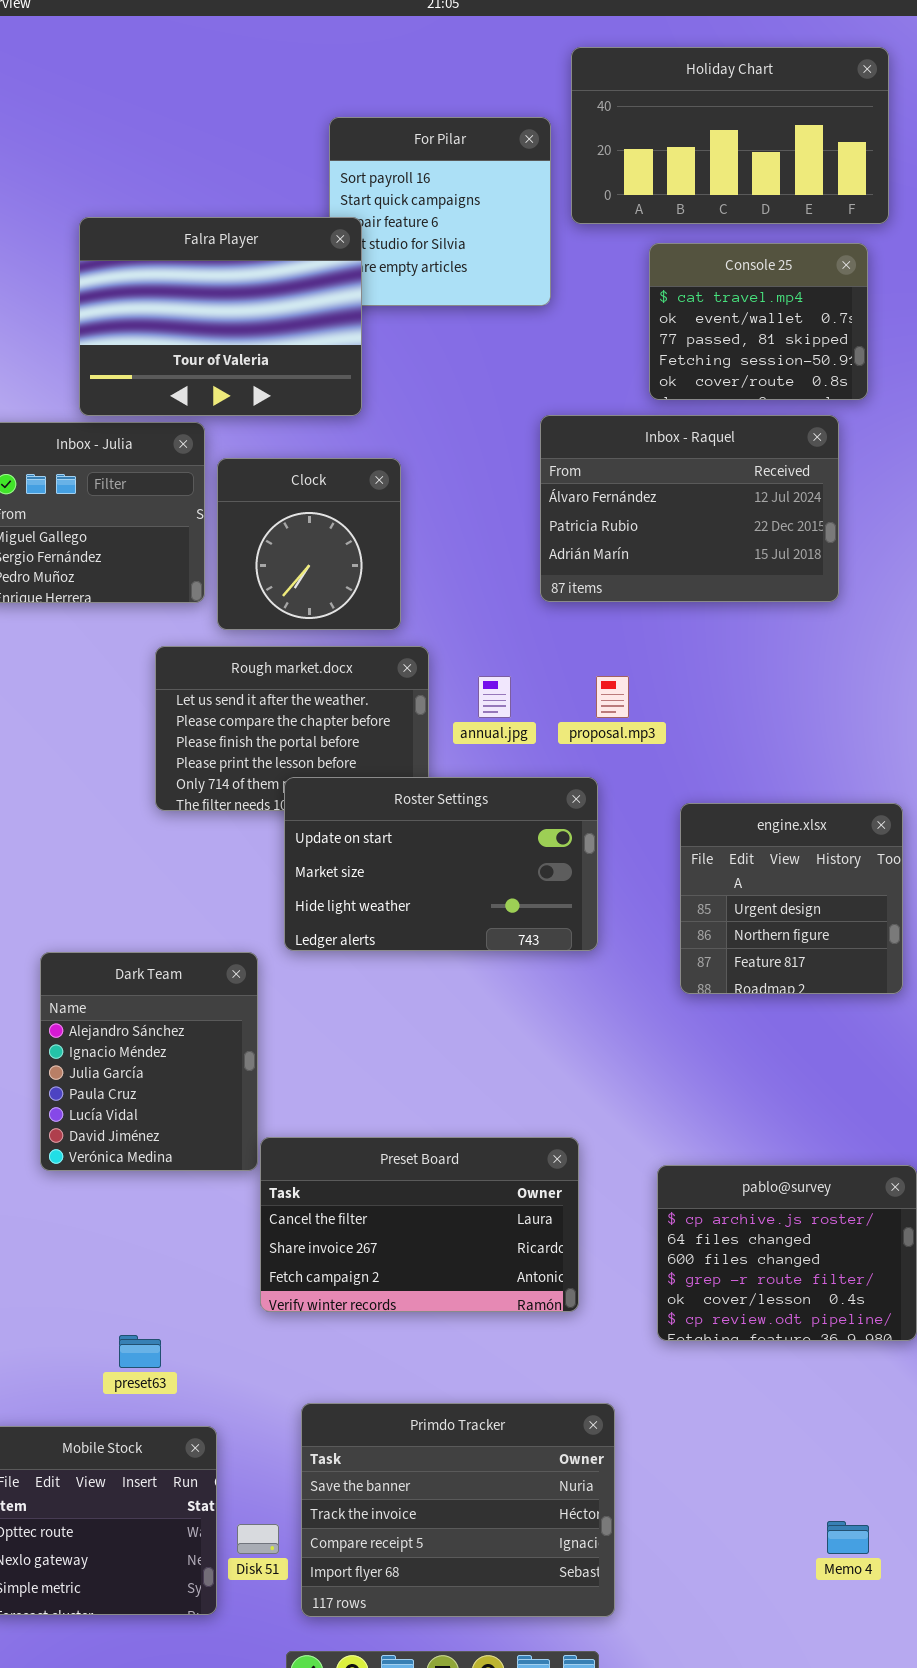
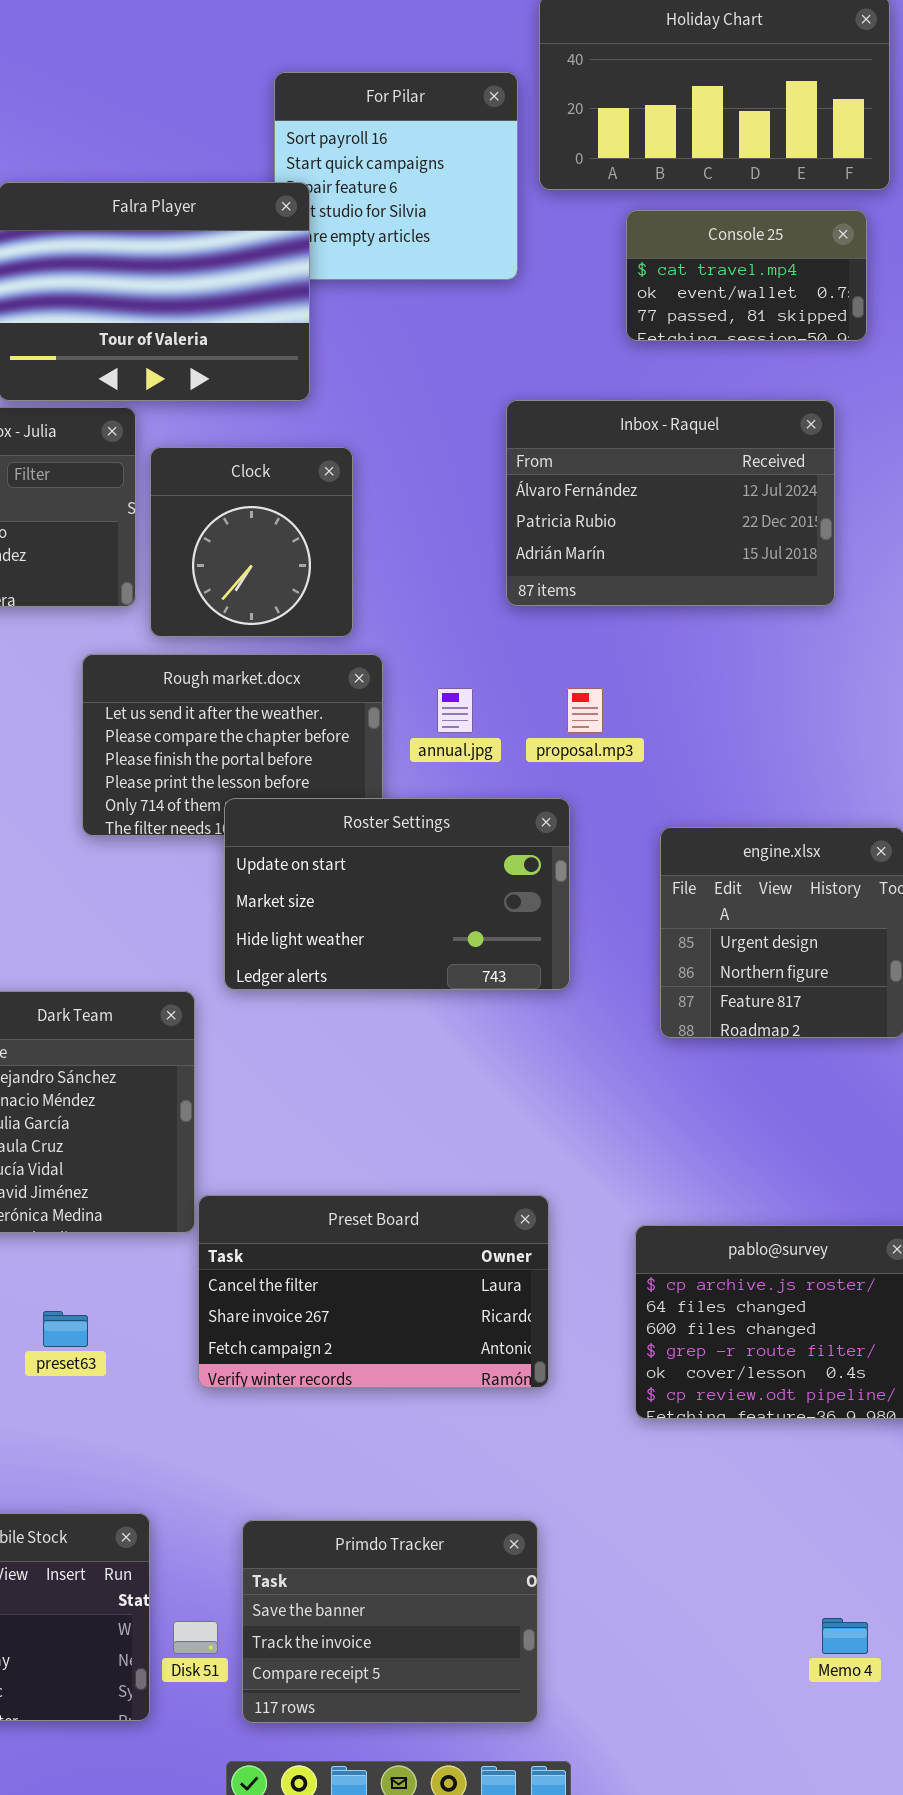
Console 25: [649,243,868,400] -> [626,210,867,341], resized
preset63: [119,1335,161,1368] -> [43,1311,88,1347], moved
Primdo Tracker: [301,1403,615,1617] -> [242,1520,538,1723], resized

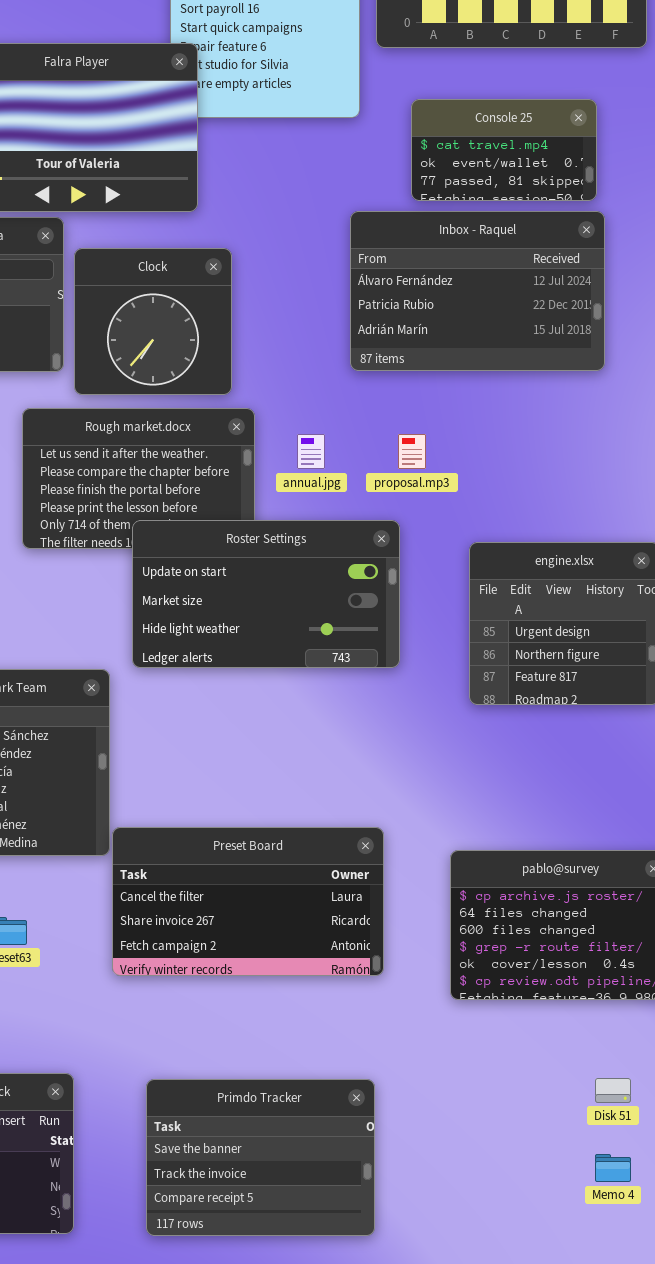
Console 25: [626,210,867,341] -> [411,99,597,201], moved
Disk 51: [173,1621,218,1654] -> [595,1078,631,1103], moved

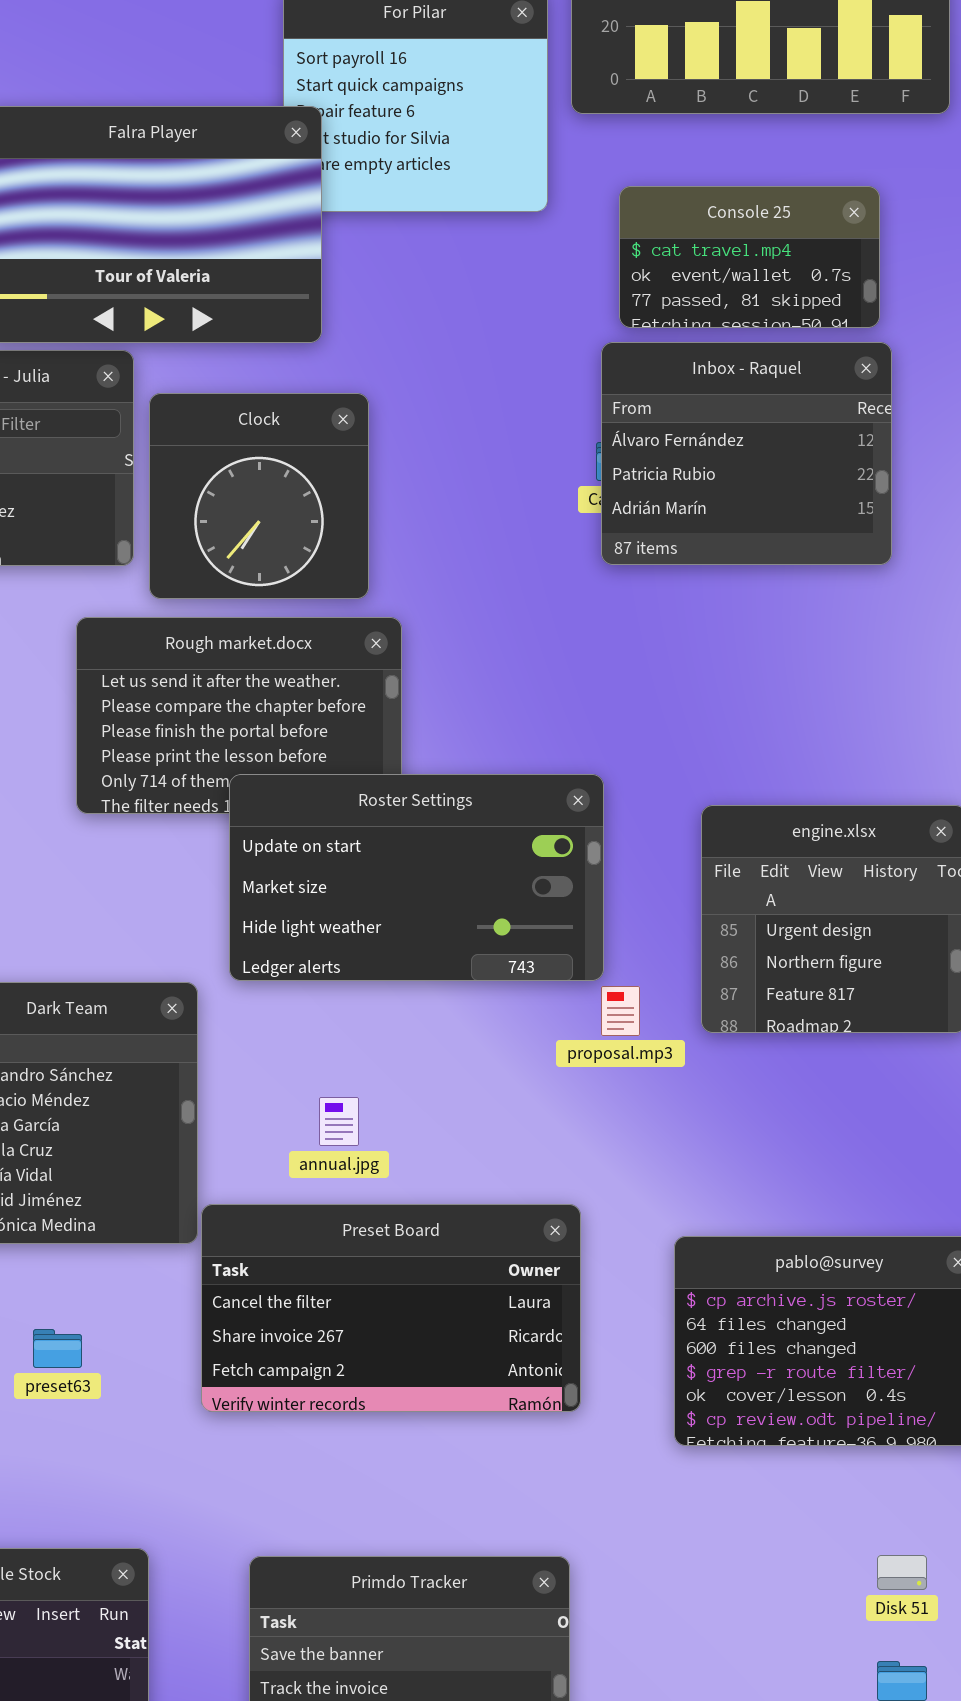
Inbox - Raquel: [350,211,605,371] -> [601,342,892,565], resized
annual.jpg: [297,434,325,469] -> [319,1097,359,1146], moved
proposal.mp3: [398,434,426,469] -> [601,986,640,1036], moved

